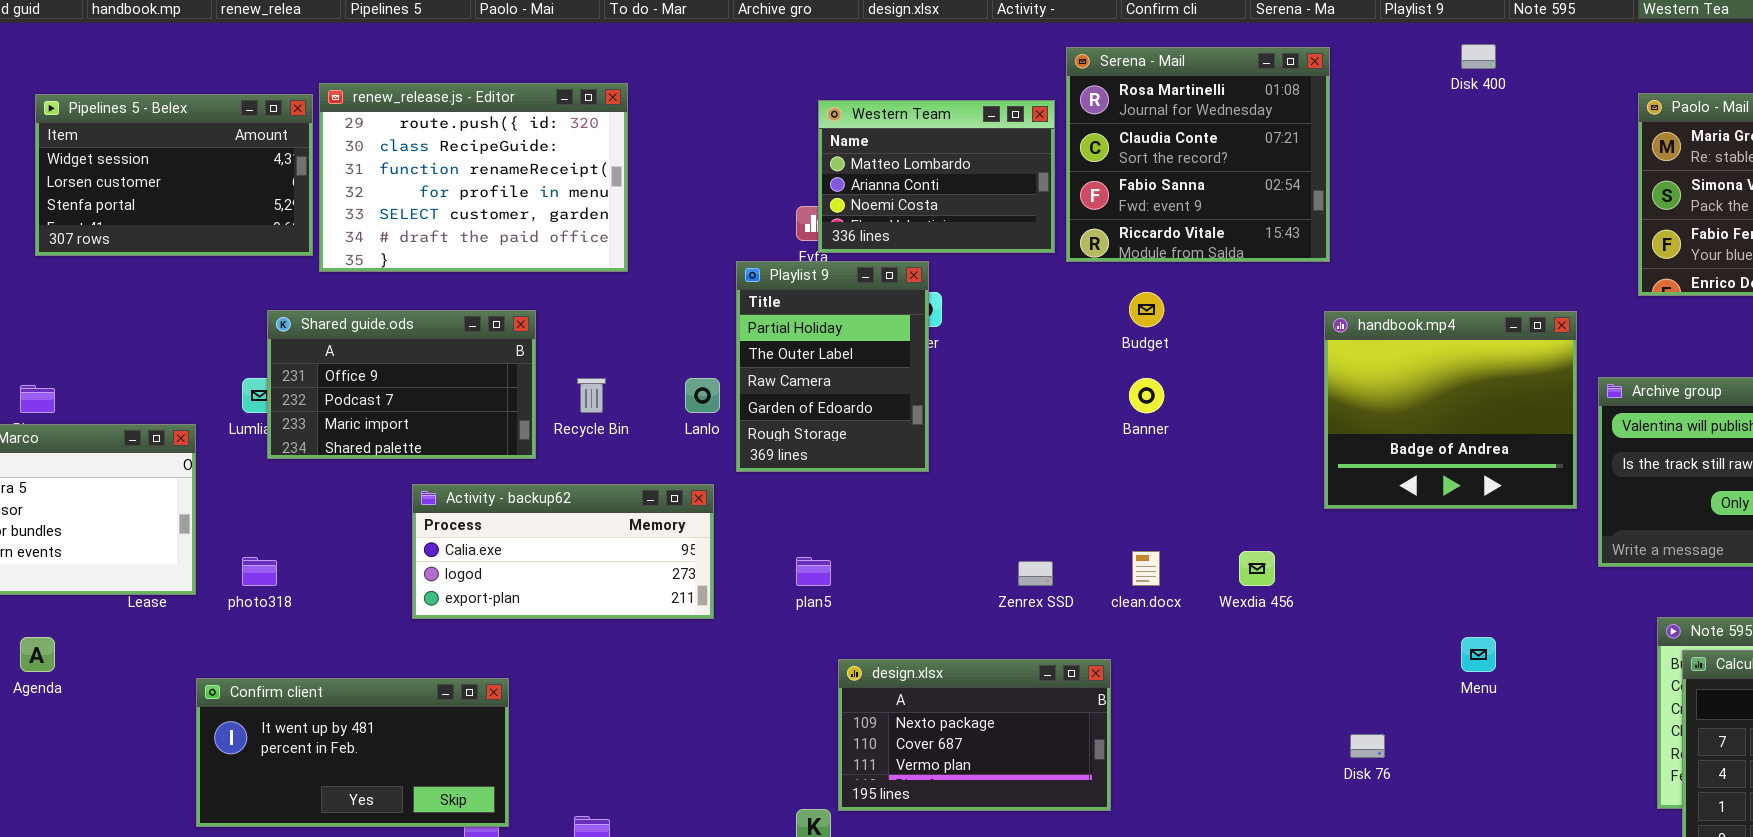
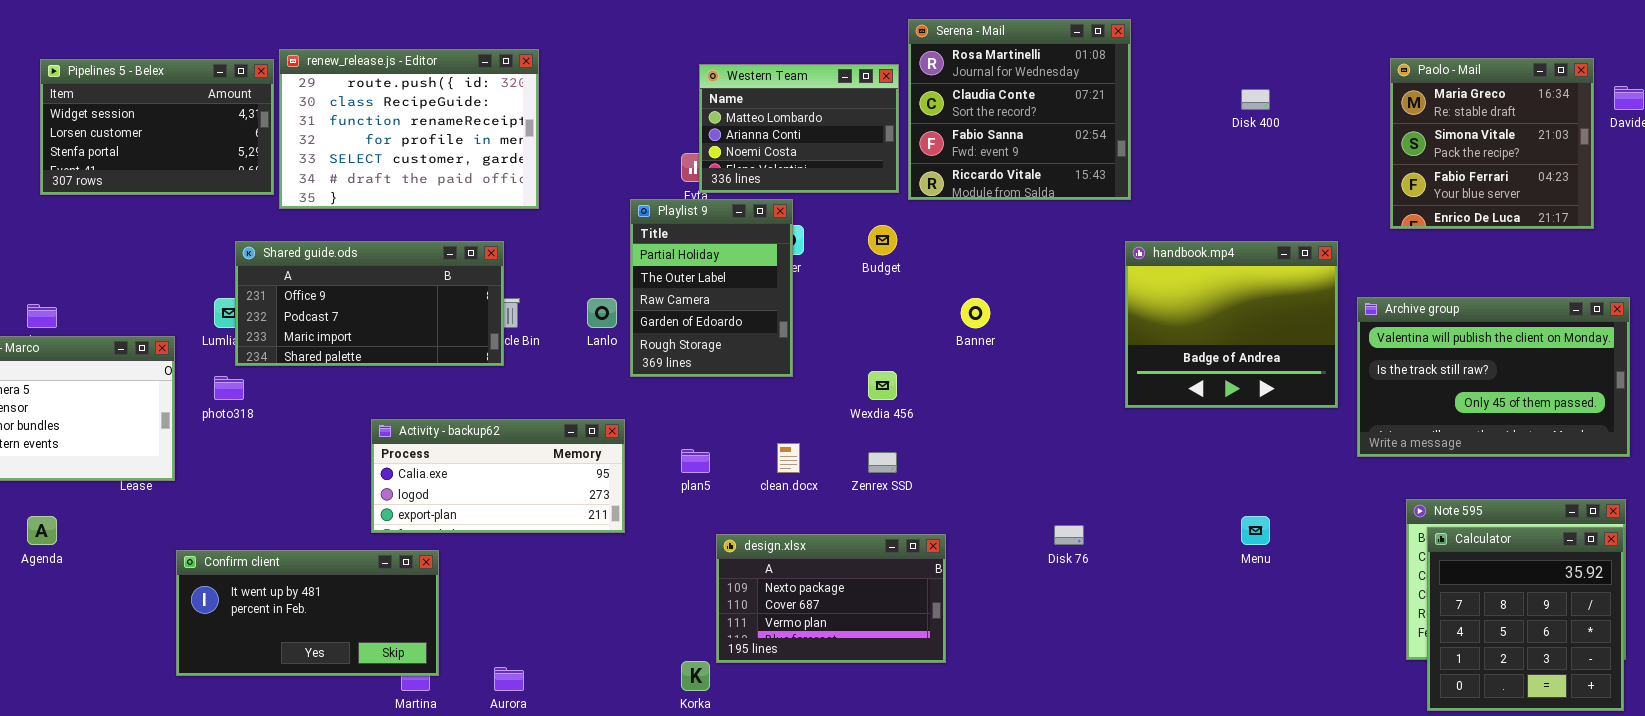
Disk 400: [1461,44,1496,69] -> [1241,89,1270,110], moved
Budget: [1129,292,1164,327] -> [868,225,897,255], moved
Shared guide.ods: [267,310,536,459] -> [235,241,504,366], resized
Activity - backup62: [412,484,714,619] -> [371,419,625,533], moved
clean.docx: [1132,551,1160,586] -> [777,443,800,473], moved
Wexdia 456: [1239,551,1275,586] -> [868,371,897,400], moved
photo318: [242,557,277,586] -> [214,376,244,400], moved
Disk 76: [1350,734,1385,758] -> [1054,525,1084,545], moved

